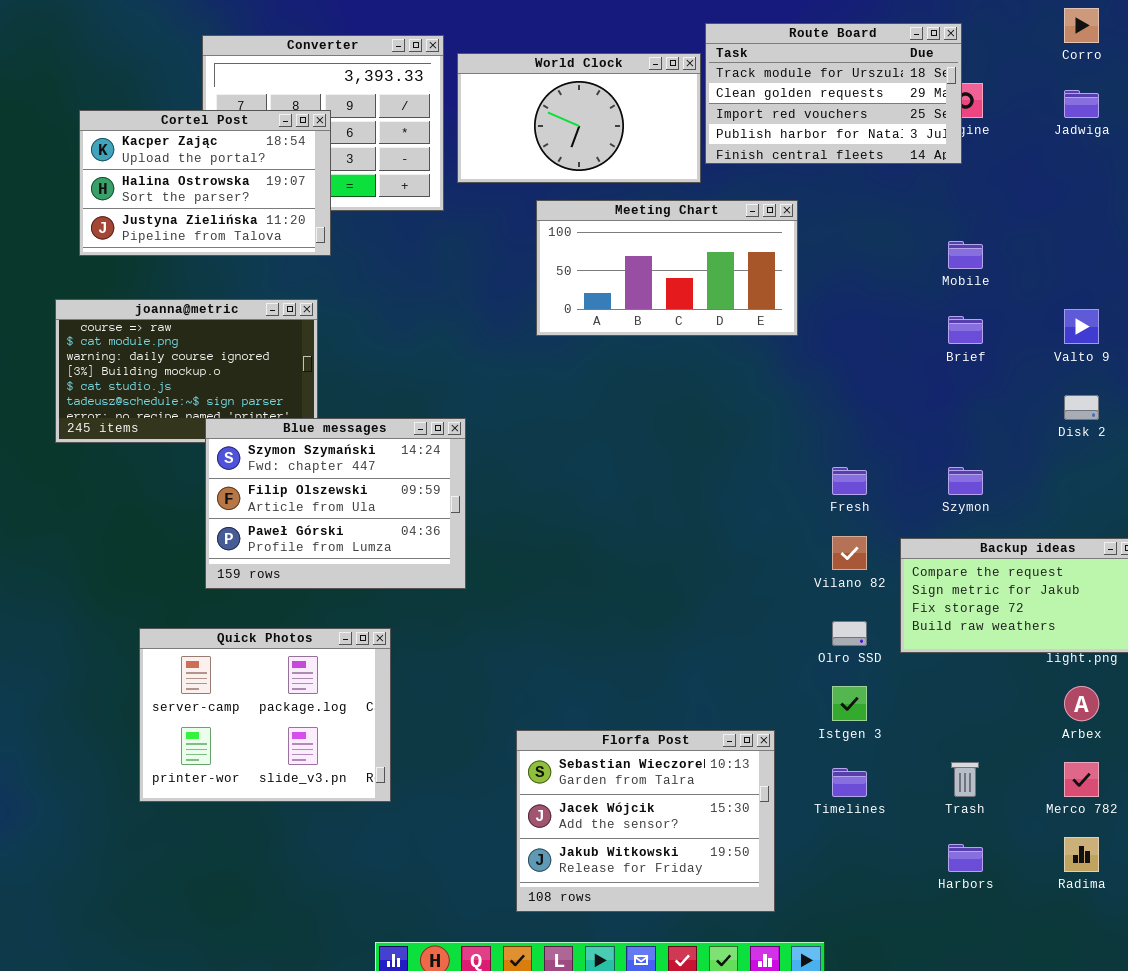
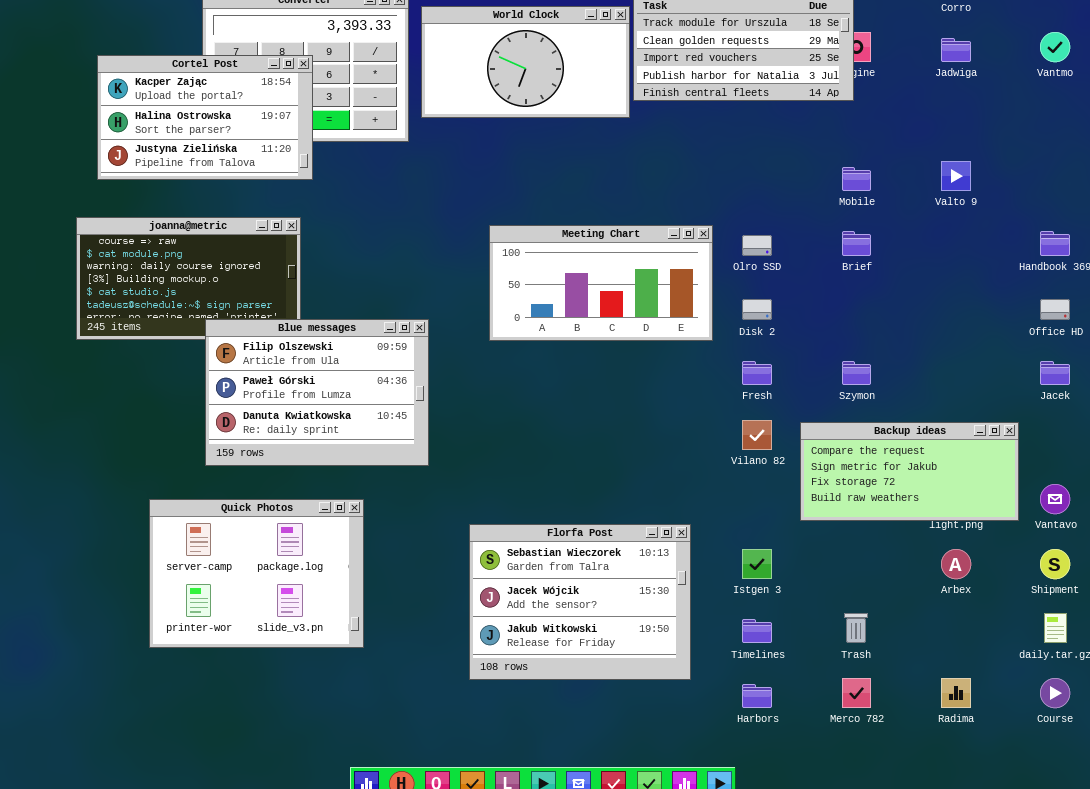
Meeting Chart: [536,200,798,336] -> [489,225,713,341], moved
Valto 9: [1064,309,1099,344] -> [941,161,971,191], moved
Disk 2: [1064,395,1099,420] -> [742,299,772,320], moved
Blue messages: [205,418,466,589] -> [205,319,429,466], scrolled down 1 row
Olro SSD: [832,621,867,646] -> [742,235,772,256], moved
Florfa Post: [516,730,775,912] -> [469,524,691,680], moved
Merco 782: [1064,762,1099,797] -> [842,678,871,708], moved
Harbors: [948,844,983,872] -> [742,684,772,708], moved

